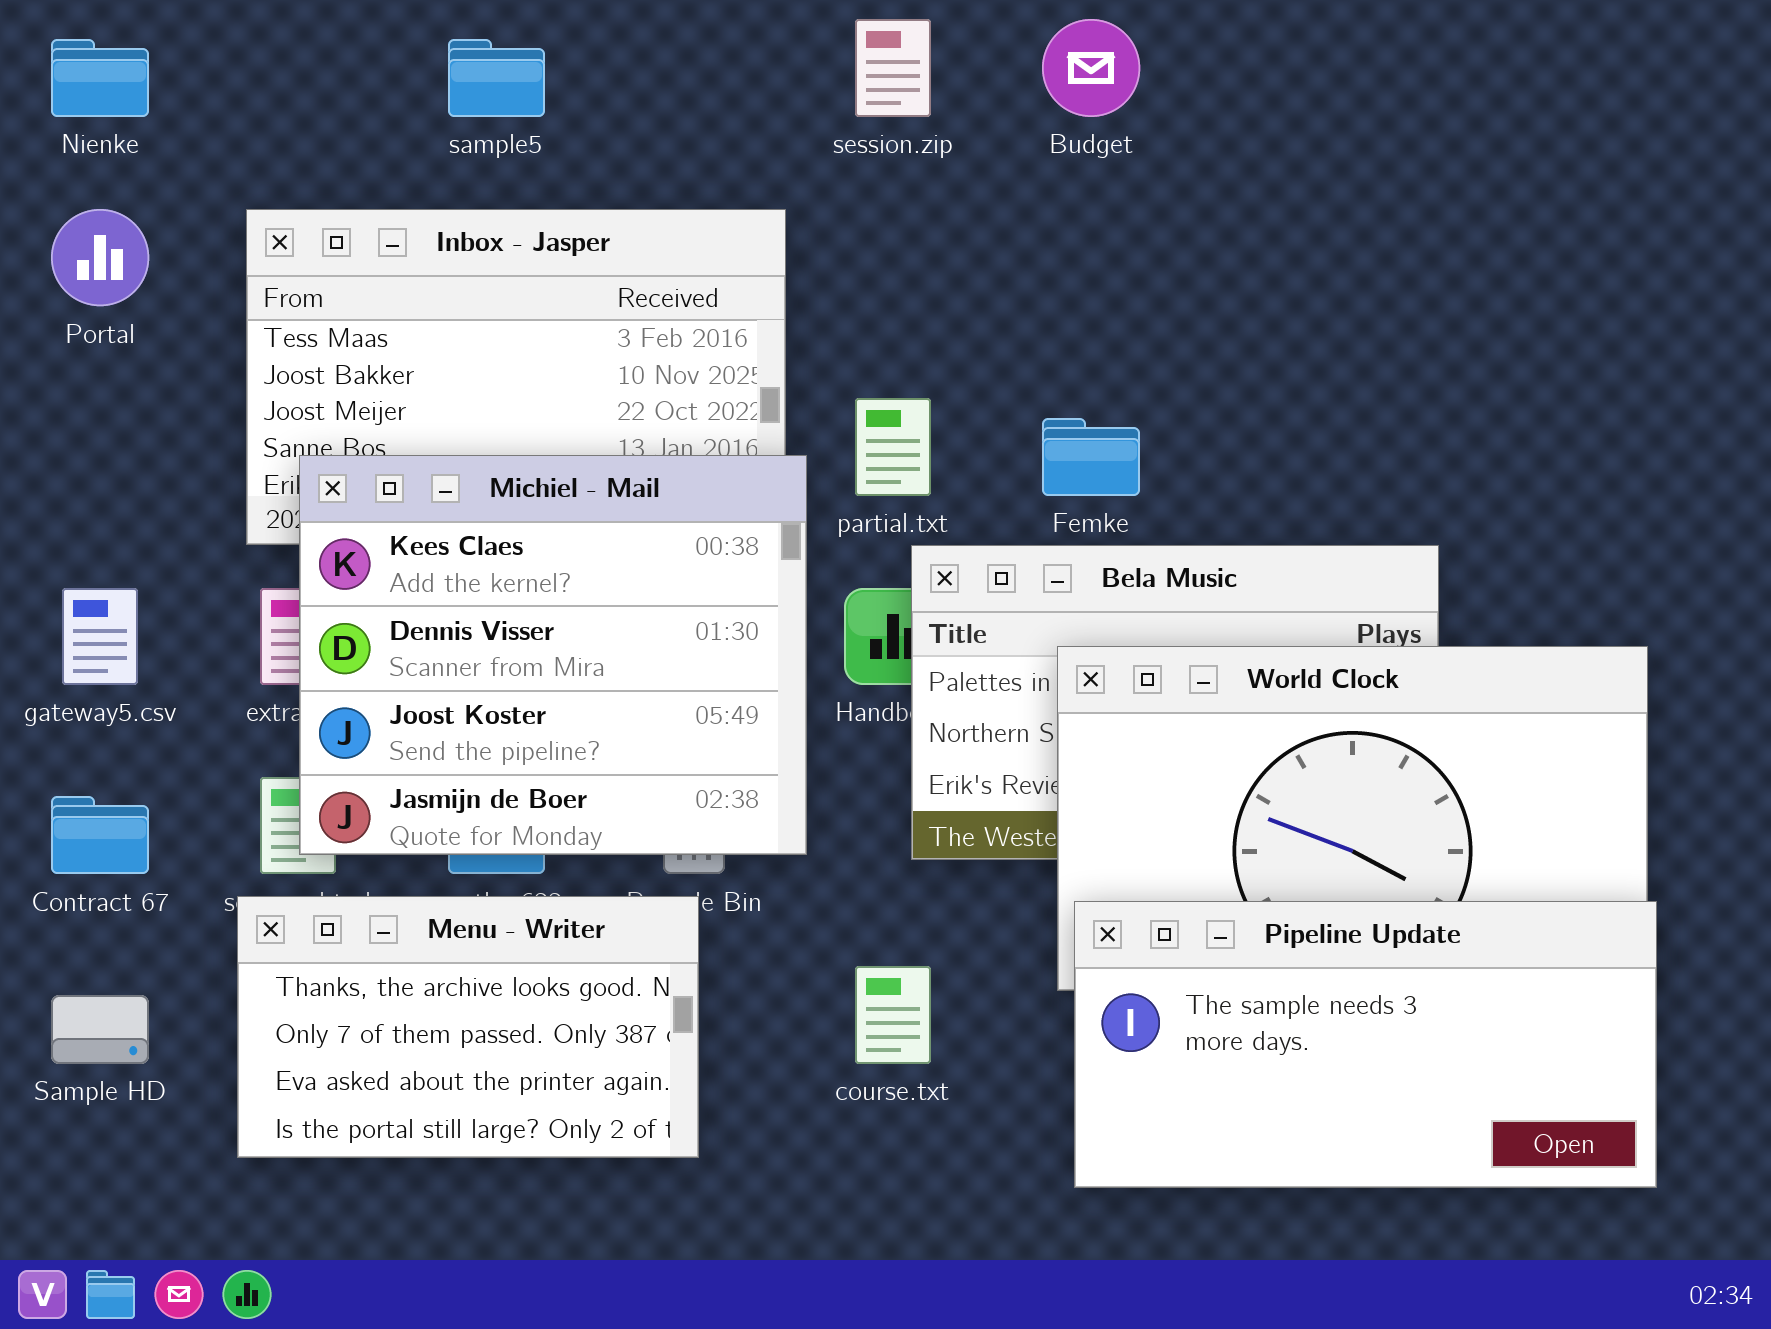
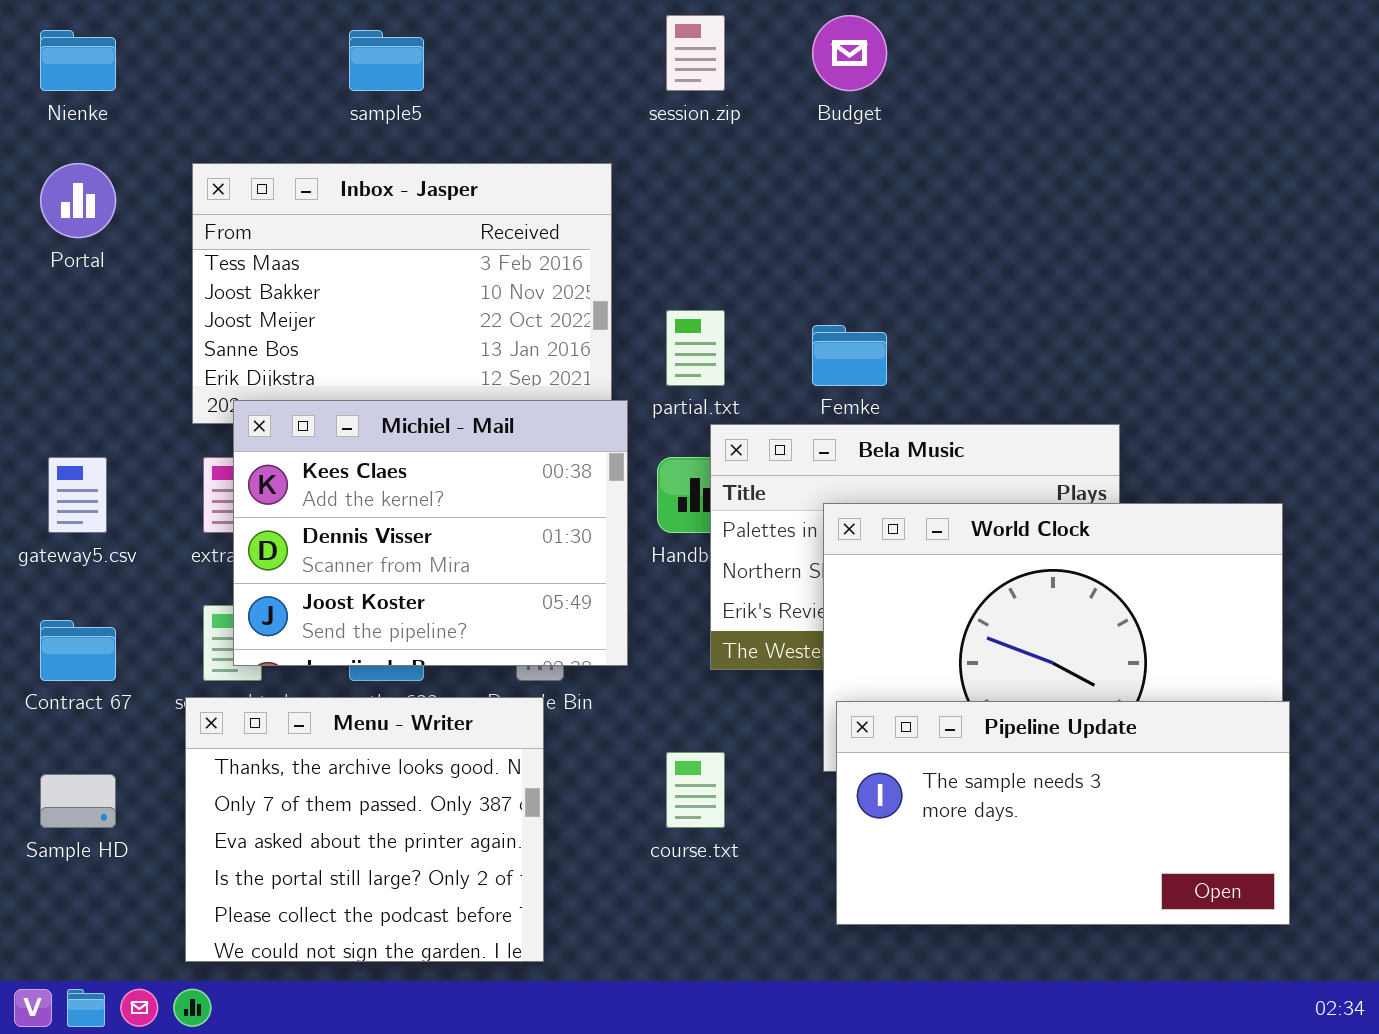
Michiel - Mail: [299,455,807,855] -> [233,400,628,666], resized
Menu - Writer: [237,896,699,1158] -> [185,697,544,962], resized

